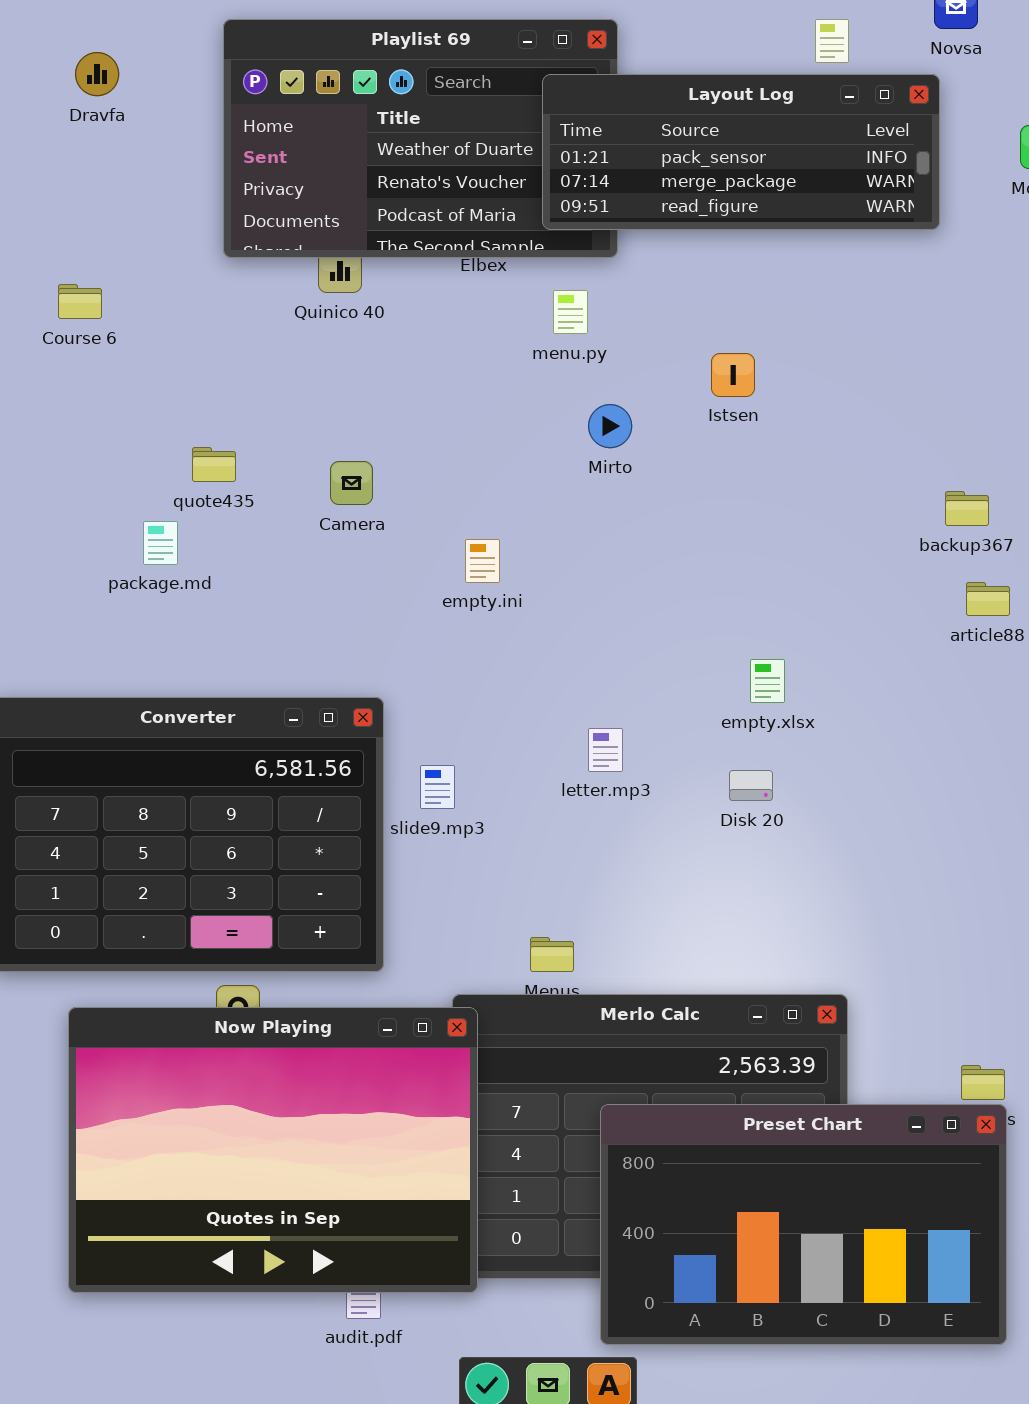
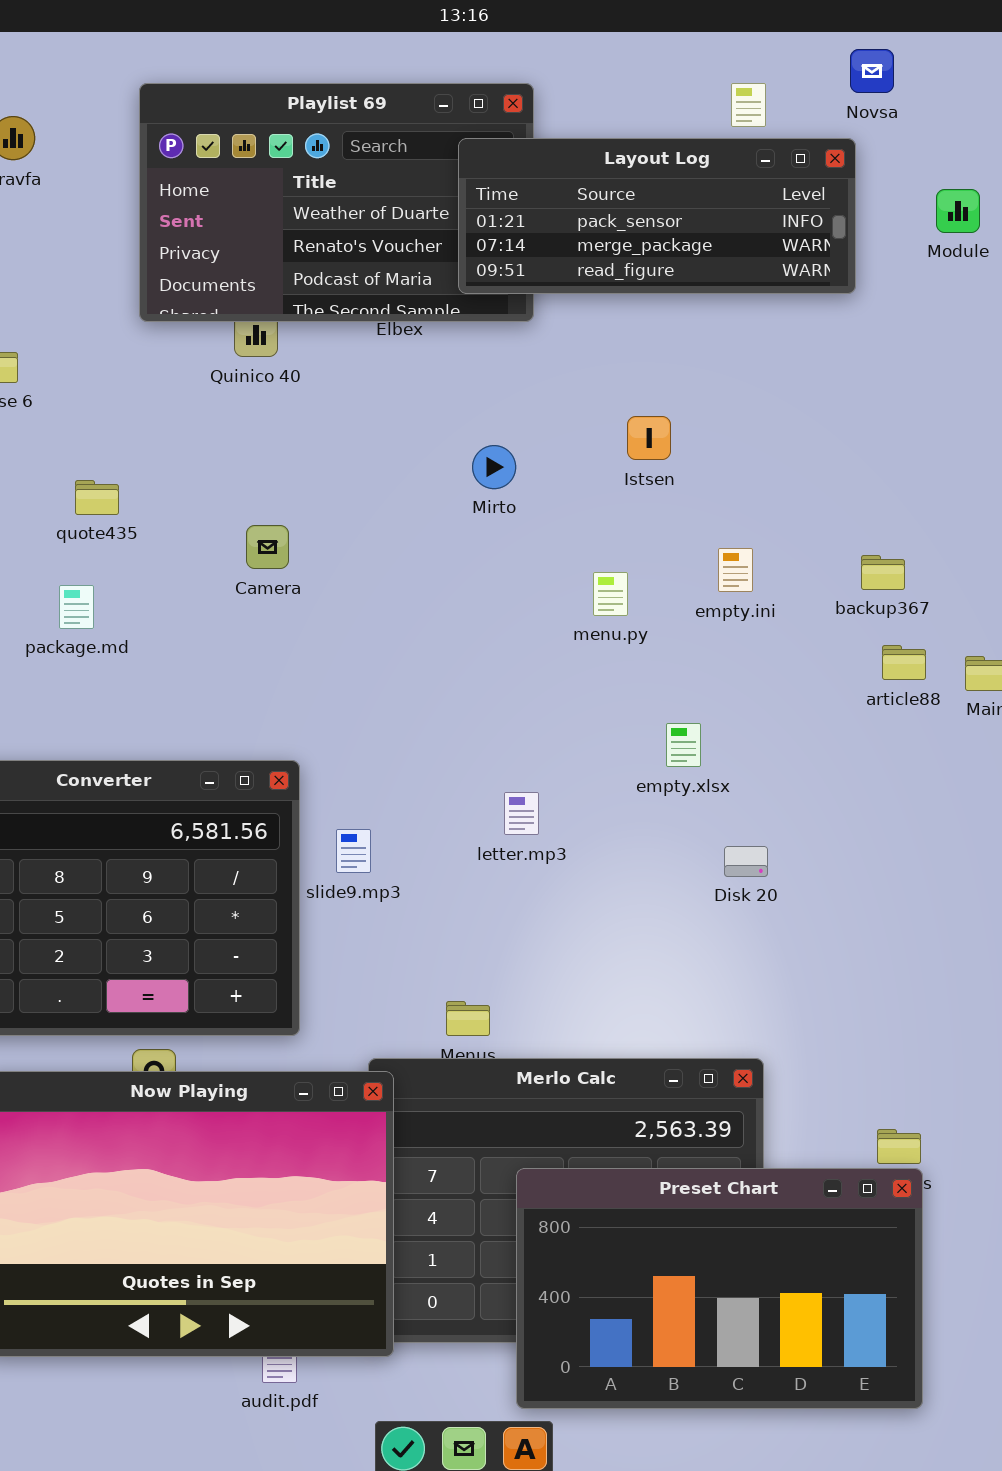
menu.py: [553,290,588,334] -> [593,572,628,616], moved
Mirto: [588,404,632,448] -> [472,445,516,489], moved
quote435: [192,447,236,482] -> [75,480,119,515], moved
empty.ini: [465,539,500,583] -> [718,548,753,592], moved
Disk 20: [729,770,773,801] -> [724,846,768,877], moved

